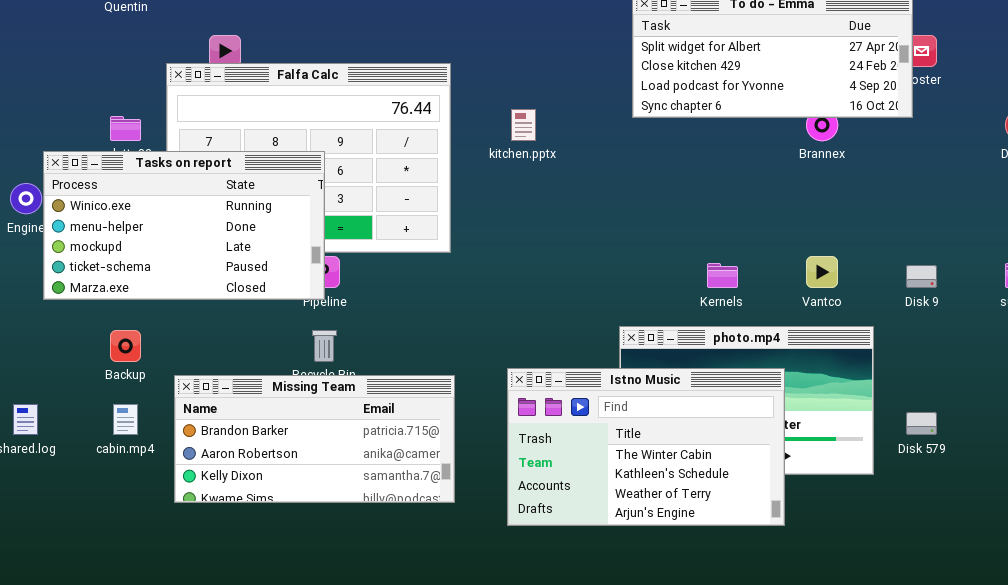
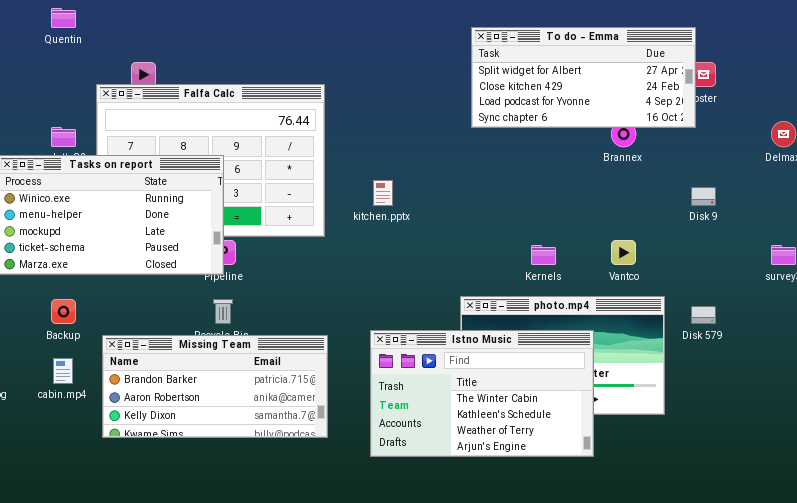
kitchen.pptx: [511,109,536,141] -> [373,180,393,206], moved
Disk 9: [906,265,937,288] -> [691,187,716,206], moved
Disk 579: [906,412,937,435] -> [691,306,716,324], moved

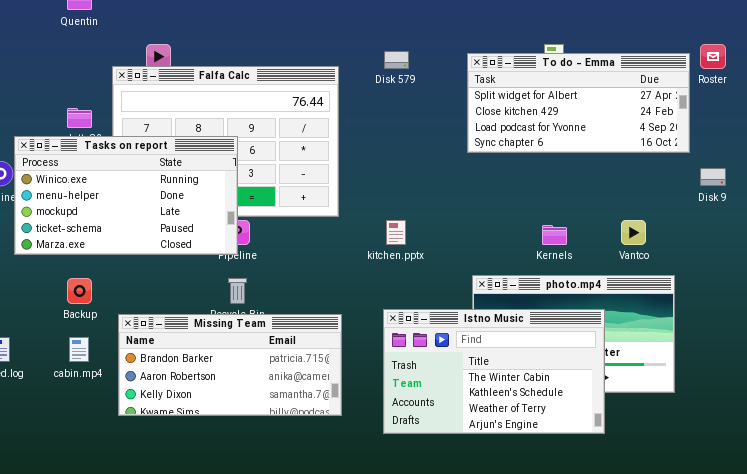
To do - Emma: [471,27,696,128] -> [467,53,690,153], moved
kitchen.pptx: [373,180,393,206] -> [386,220,406,245], moved
Disk 579: [691,306,716,324] -> [384,51,409,69], moved

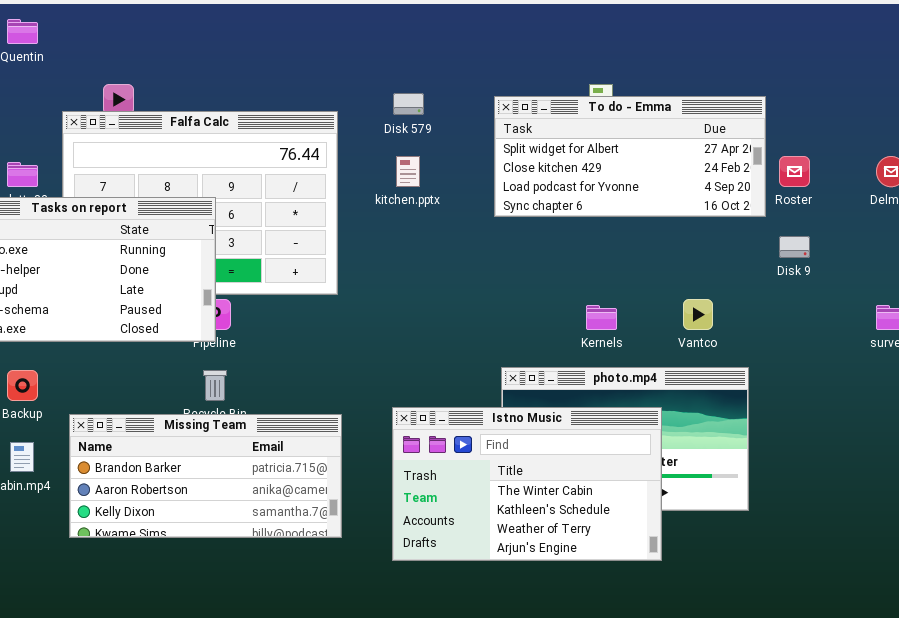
Roster: [700,44,726,69] -> [779,156,810,187], moved
kitchen.pptx: [386,220,406,245] -> [396,156,420,187], moved

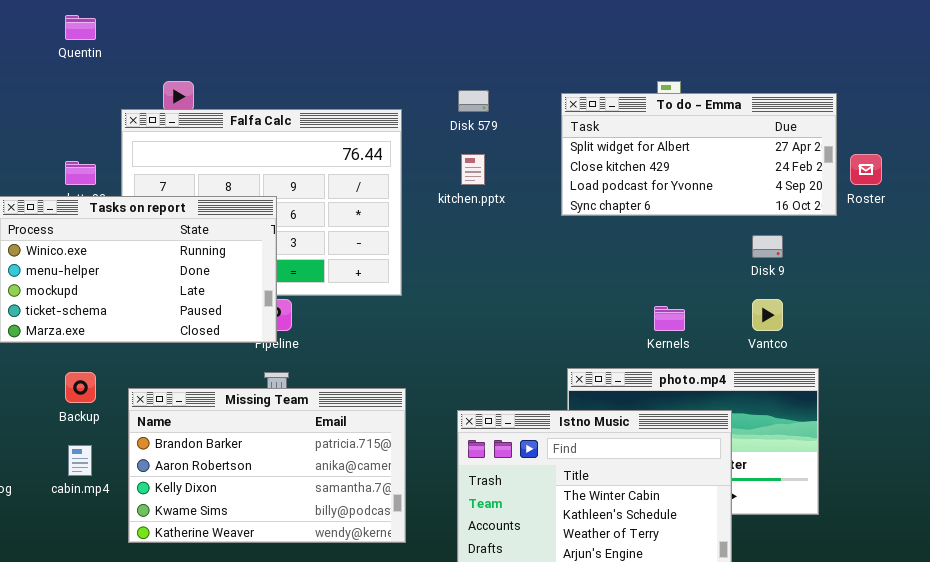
Disk 9: [779,236,810,258] -> [752,235,783,258], moved
Missing Team: [69,414,342,538] -> [128,388,406,543], resized

